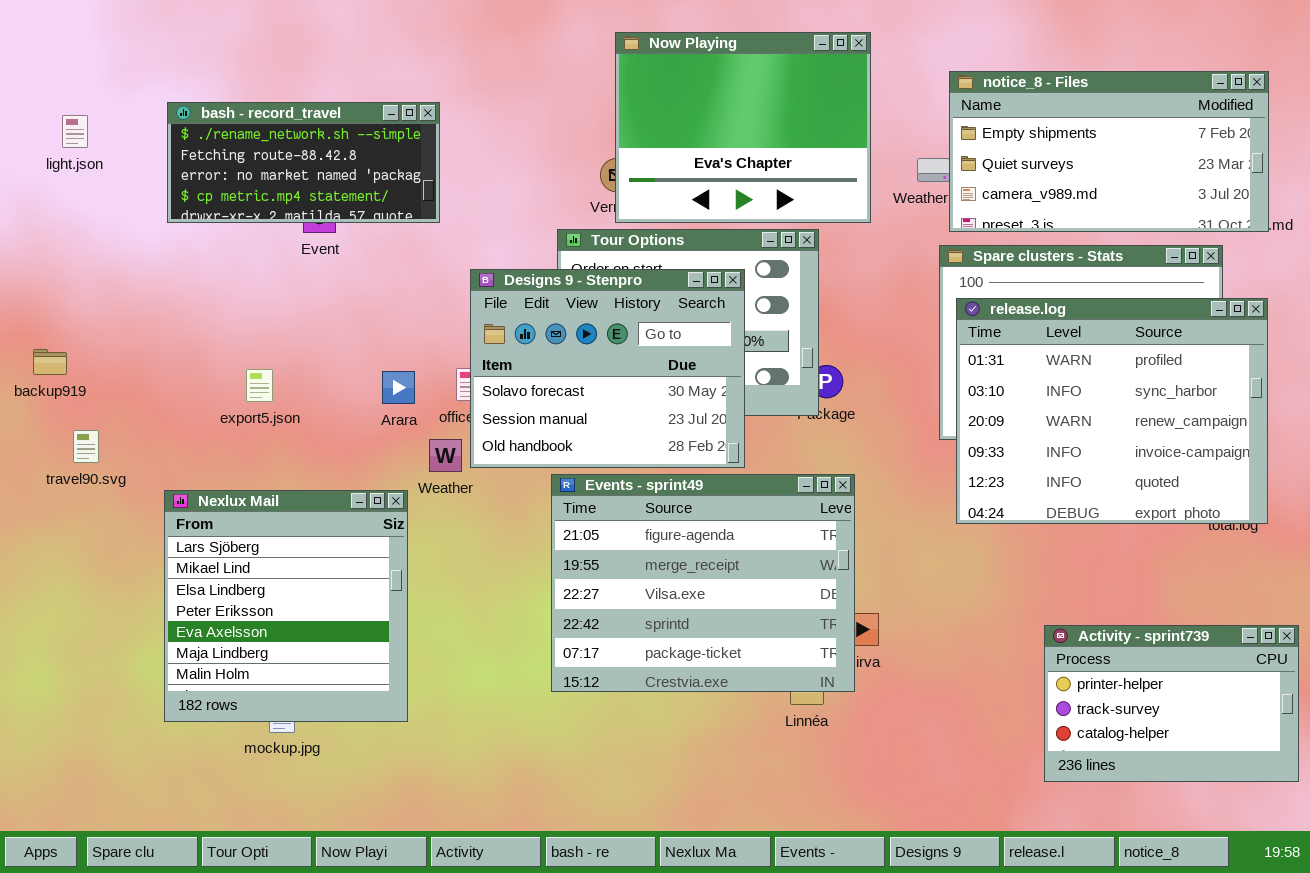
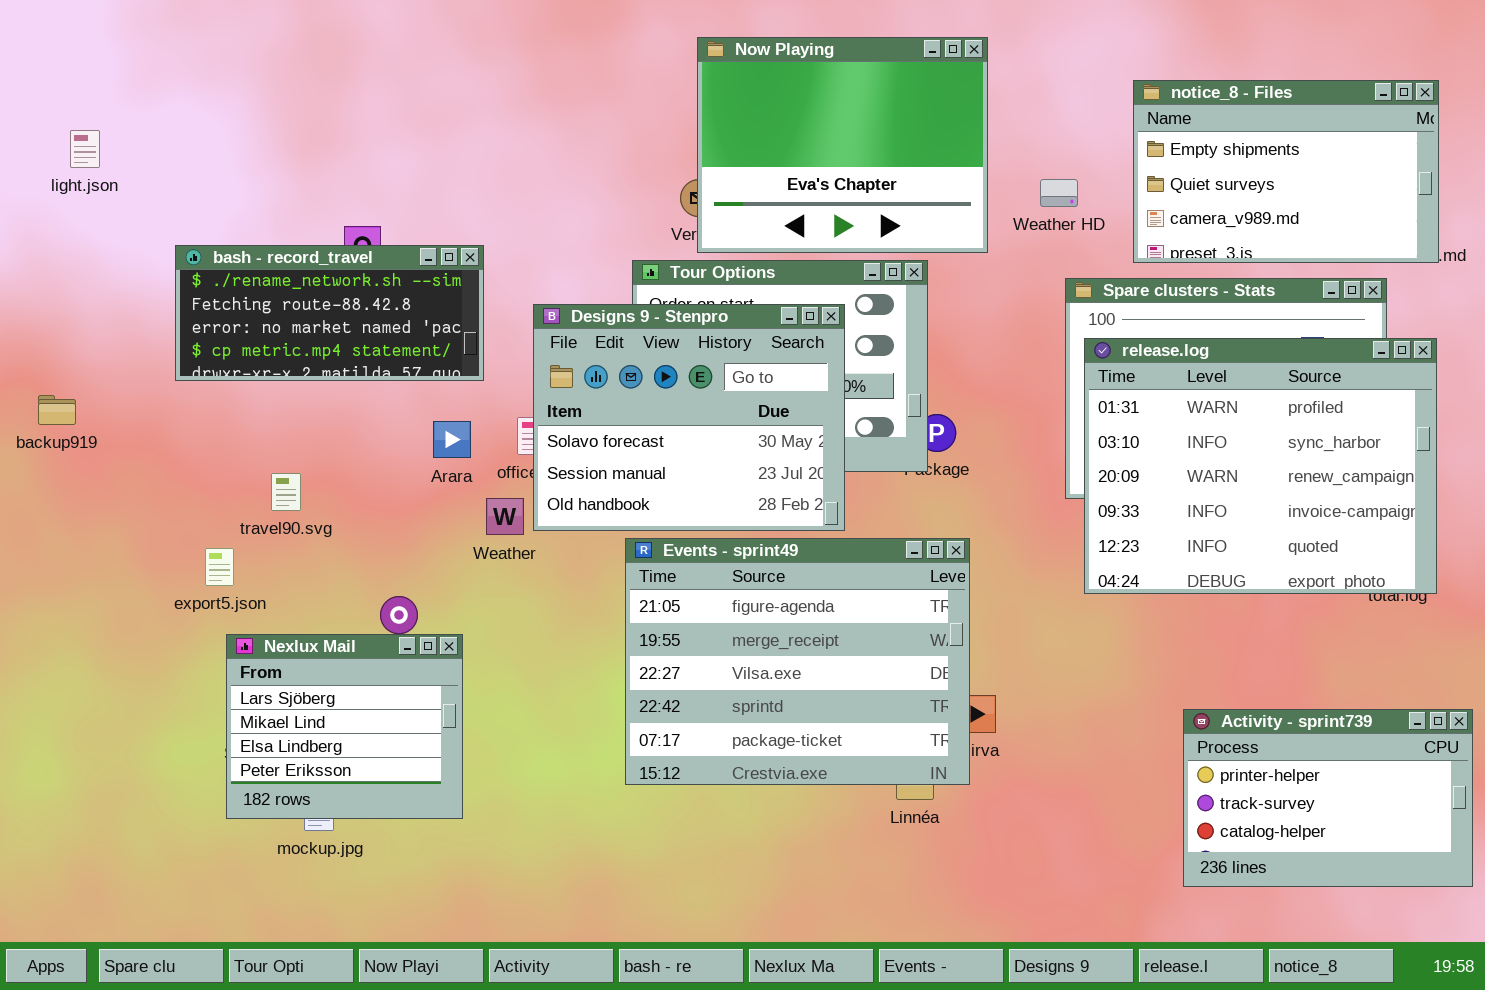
notice_8 - Files: [949,71,1269,232] -> [1133,80,1439,263], resized
bash - record_travel: [167,102,440,223] -> [175,245,484,381], moved
export5.json: [246,369,273,402] -> [205,548,234,586], moved
travel90.svg: [73,430,99,463] -> [271,473,301,511], moved
Nexlux Mail: [164,490,408,722] -> [226,634,463,819], resized

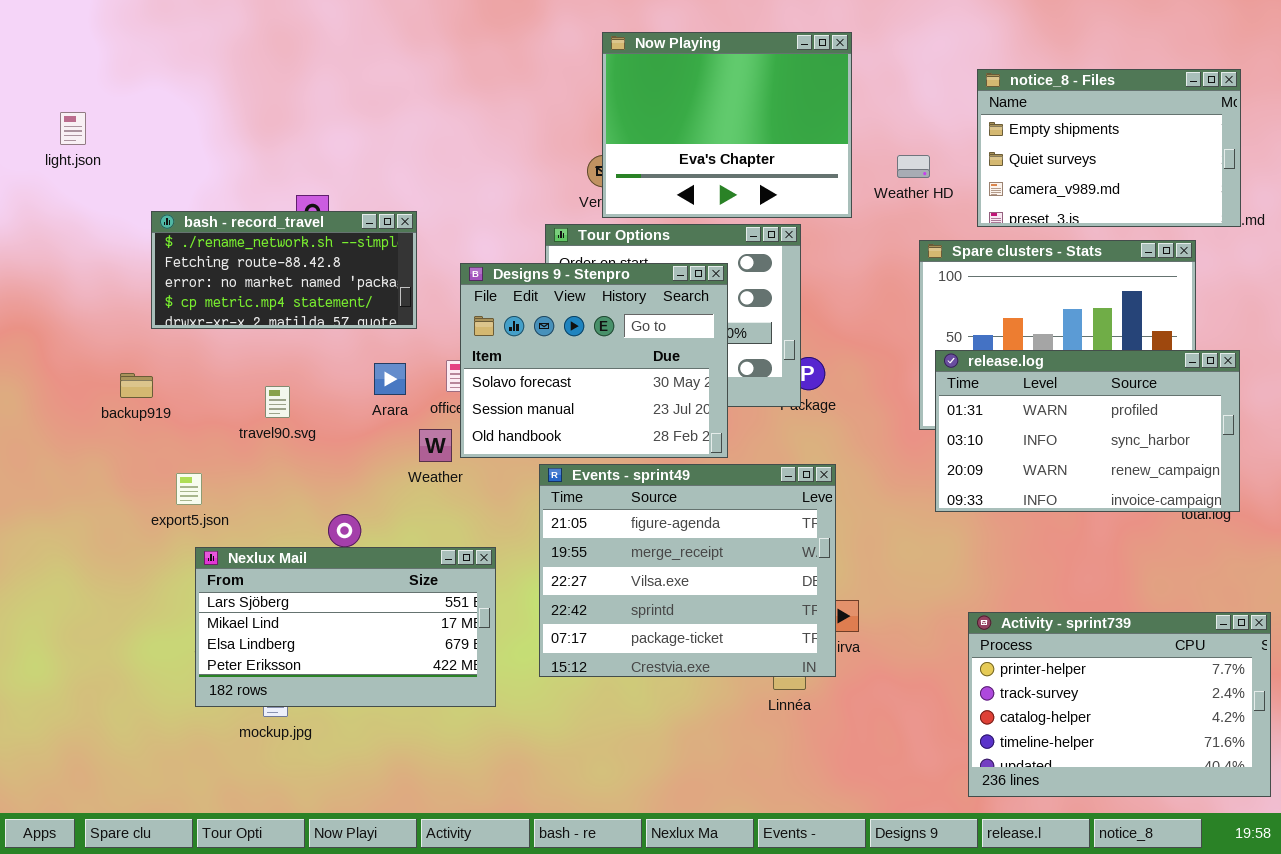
release.log: [1084,338,1437,594] -> [935,350,1240,512], resized
backup919: [38,395,76,425] -> [120,373,153,398], moved
travel90.svg: [271,473,301,511] -> [265,386,290,418], moved
Nexlux Mail: [226,634,463,819] -> [195,547,496,707], resized
Activity - sprint739: [1183,709,1473,887] -> [968,612,1271,797], resized

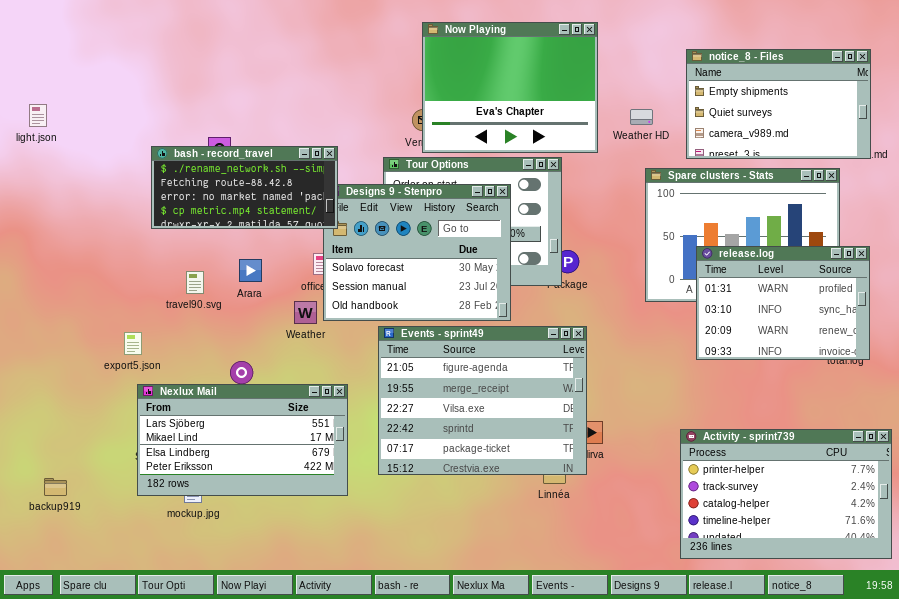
light.json: [60,112,86,145] -> [29,104,47,127], moved
bash - record_travel: [151,211,417,329] -> [151,146,338,229], moved
release.log: [935,350,1240,512] -> [696,246,870,360], resized
Arara: [374,363,406,395] -> [239,259,262,282], moved
backup919: [120,373,153,398] -> [44,478,67,496], moved

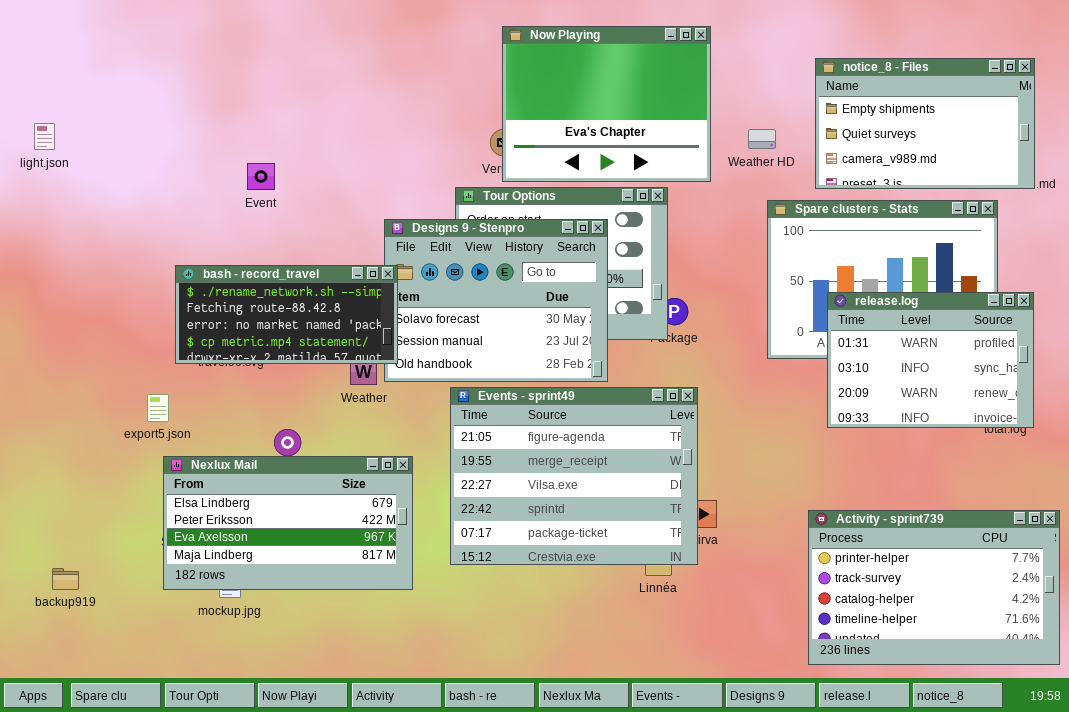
bash - record_travel: [151,146,338,229] -> [175,265,398,364], moved
Nexlux Mail: [137,384,348,496] -> [163,456,413,590], scrolled down 2 rows

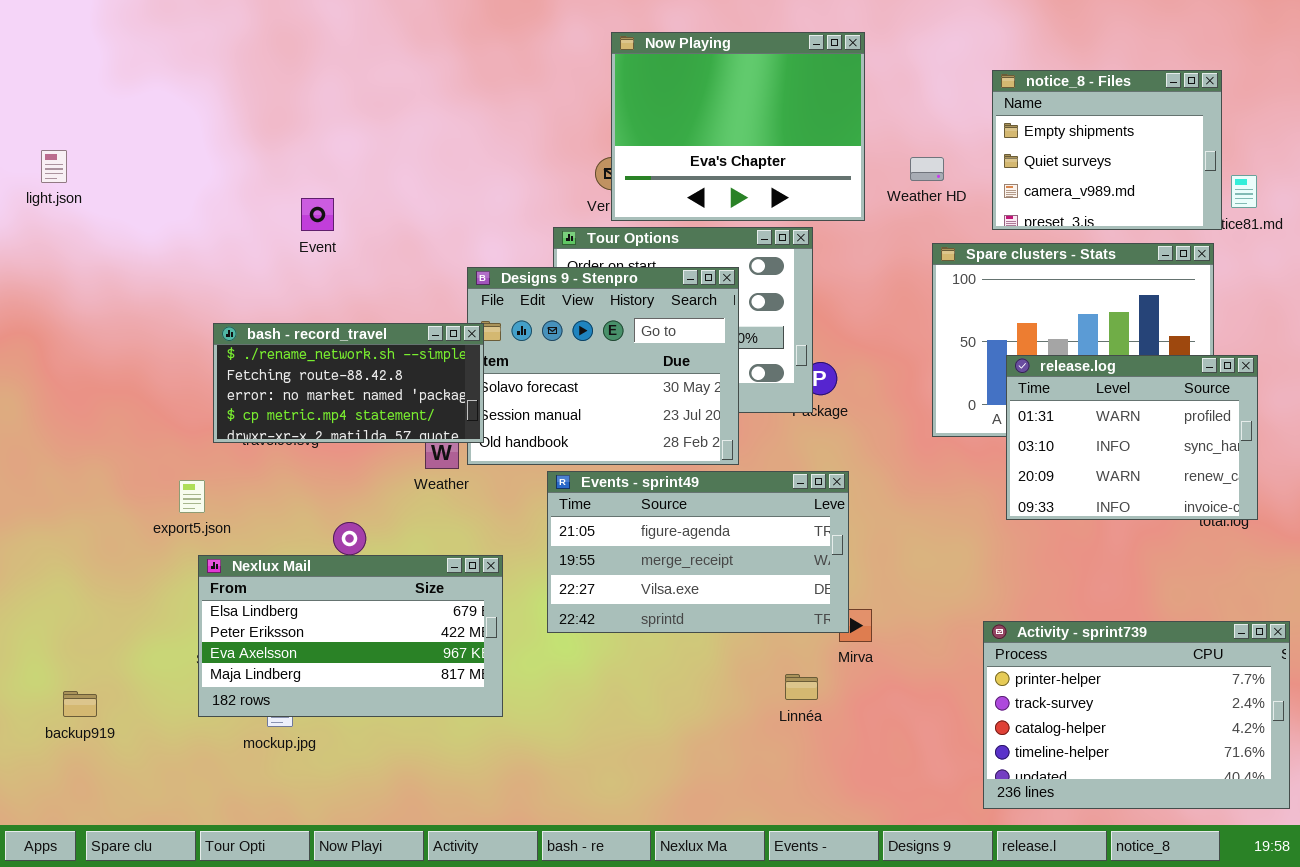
notice_8 - Files: [815,58,1035,189] -> [992,70,1222,230], resized
Events - sprint49: [450,387,698,565] -> [547,471,849,633], resized

